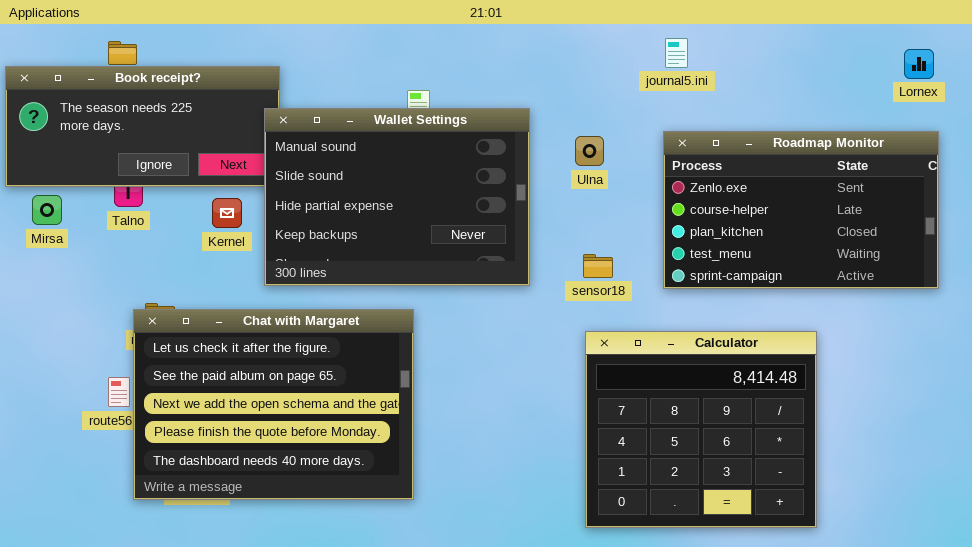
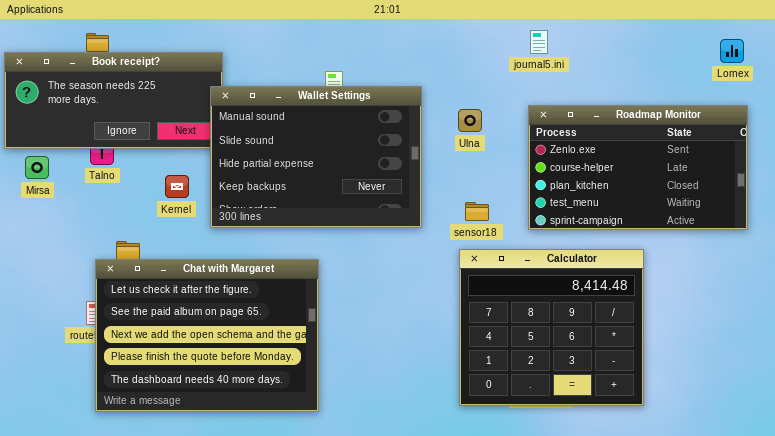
Kernel: [212,198,242,228] -> [165,175,189,198], moved
Chat with Margaret: [133,309,414,500] -> [95,259,319,412], moved
Calculator: [585,331,817,528] -> [459,249,644,406], moved

